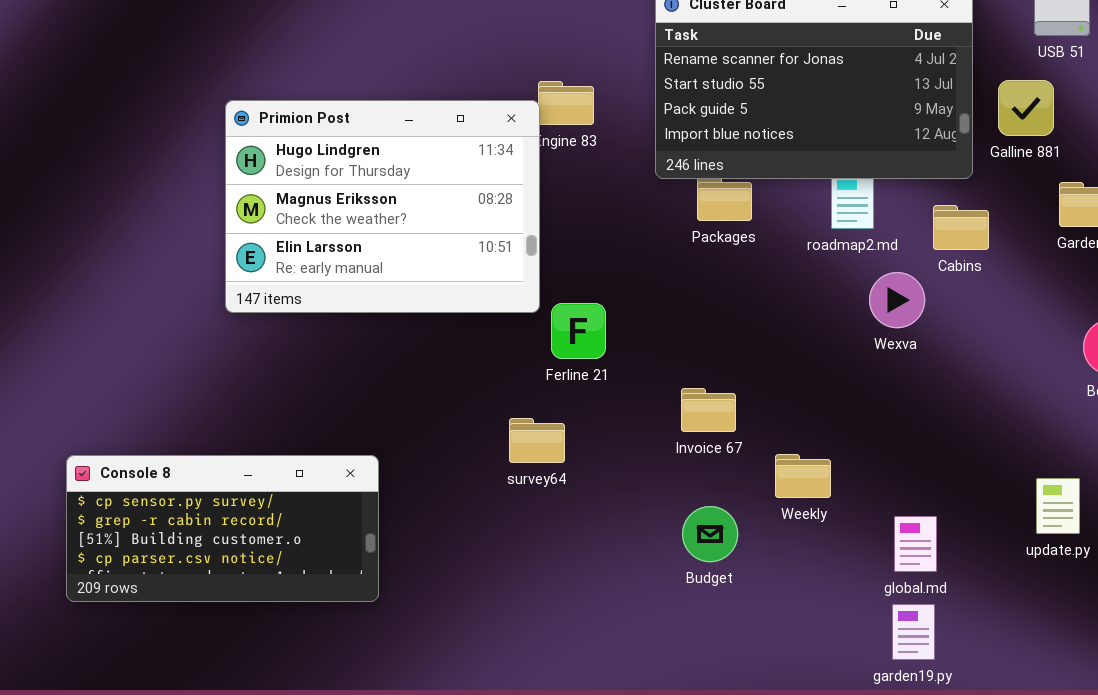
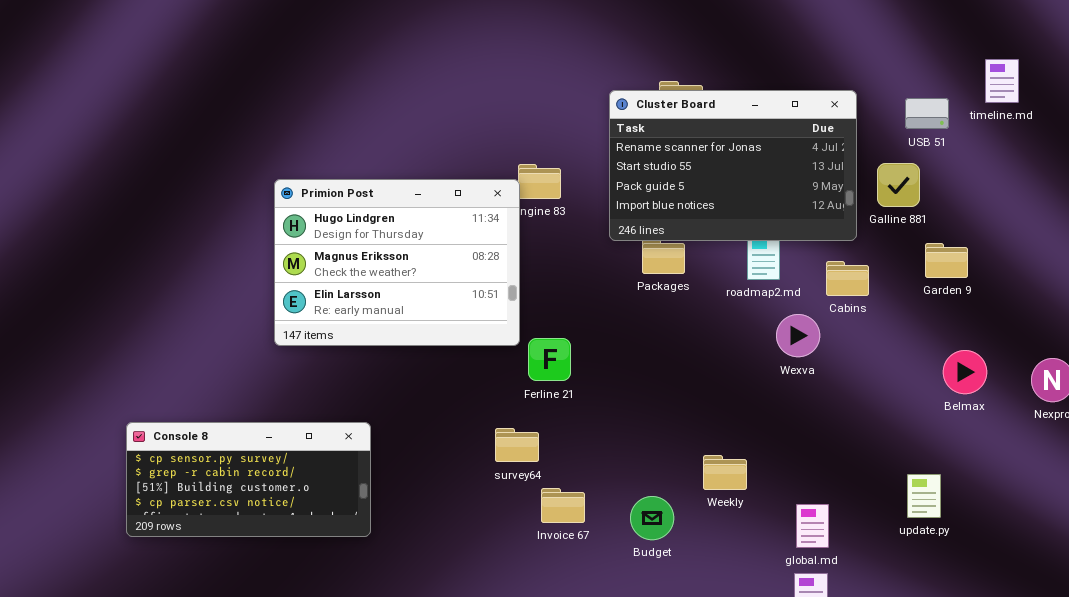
Invoice 67: [681,388,736,432] -> [541,488,585,523], moved
Console 8: [66,455,379,602] -> [126,422,371,537], moved

